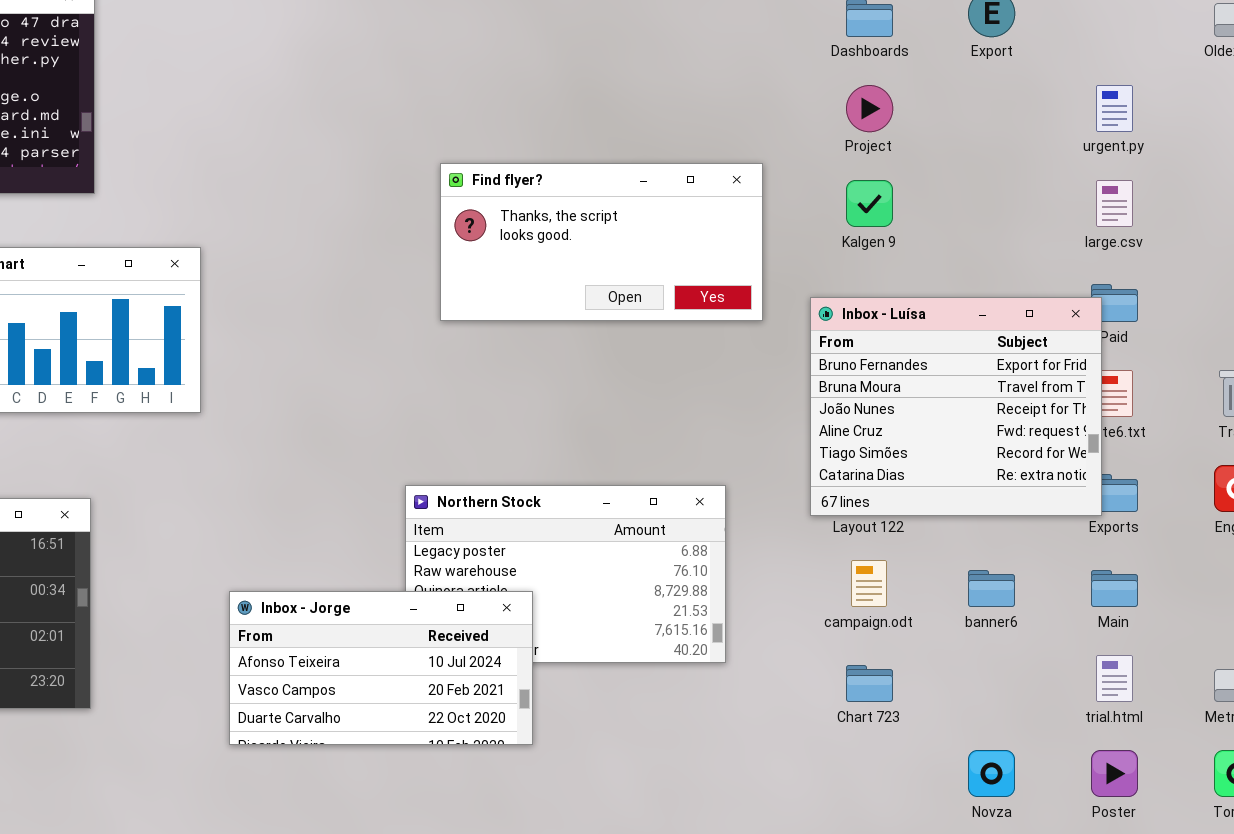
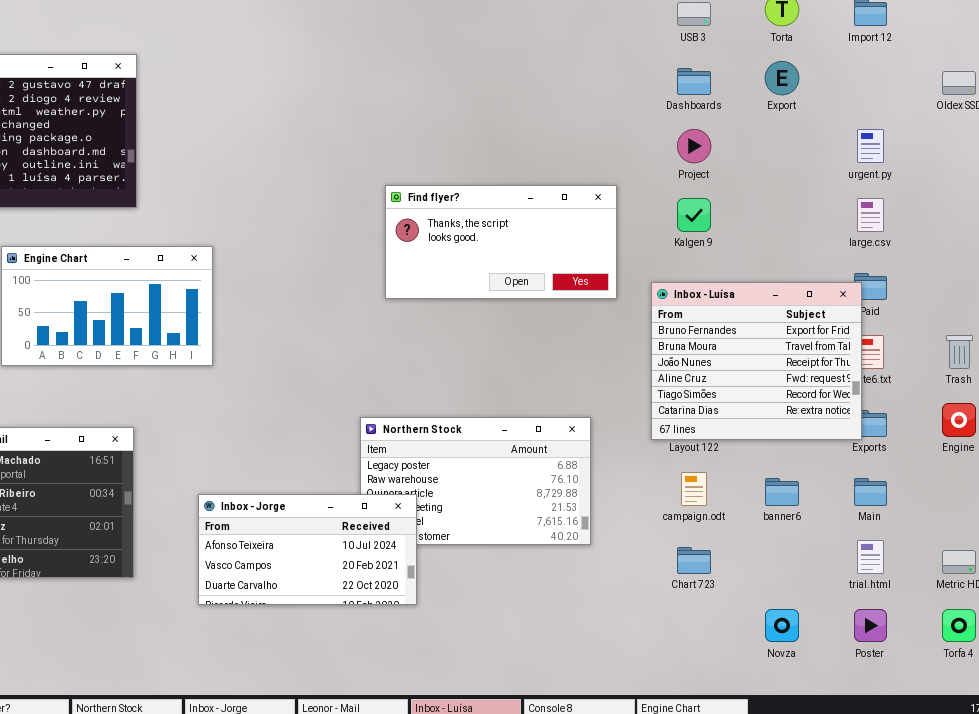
Inbox - Jorge: [229,591,533,745] -> [198,494,417,605], moved

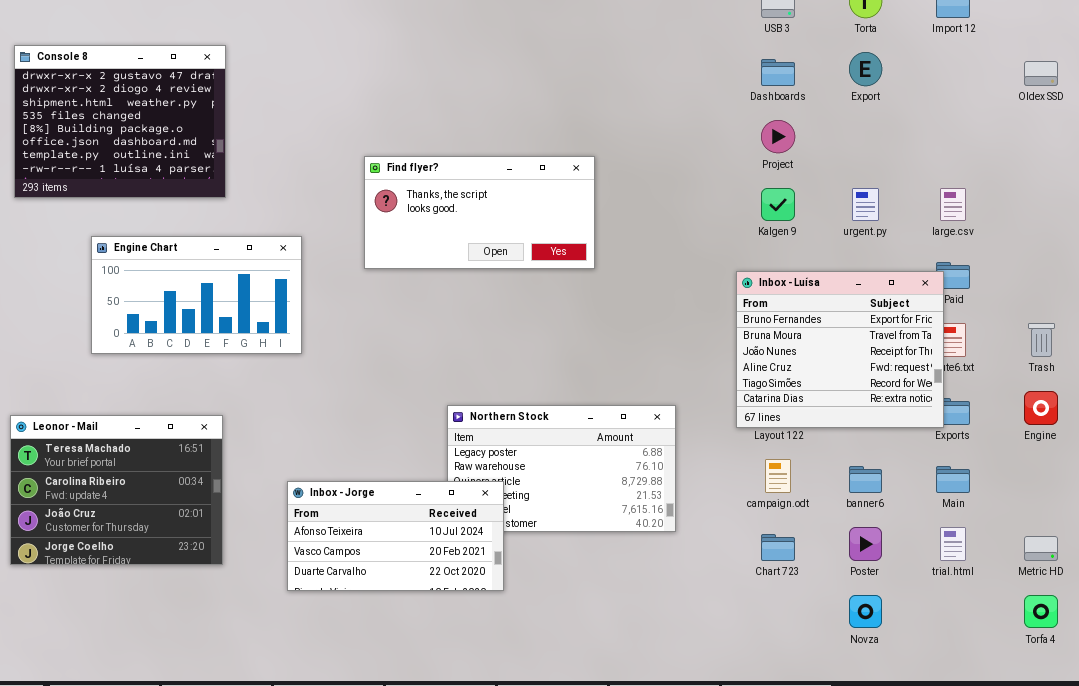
urgent.py: [857,129,884,163] -> [852,188,879,221], moved
Find flyer?: [385,185,617,299] -> [364,156,595,269], moved
Poster: [854,609,887,642] -> [849,527,882,561], moved

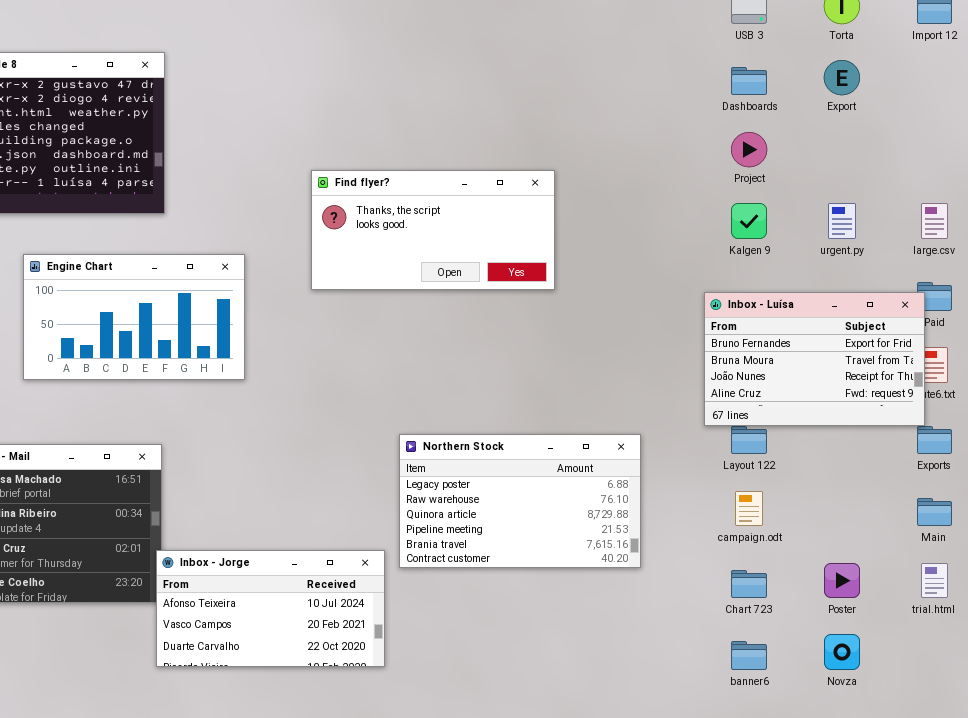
Inbox - Luísa: [736,271,944,428] -> [704,292,925,426], resized
banner6: [849,466,882,493] -> [731,641,767,670], moved
Inbox - Jorge: [287,481,504,591] -> [156,550,385,667], moved

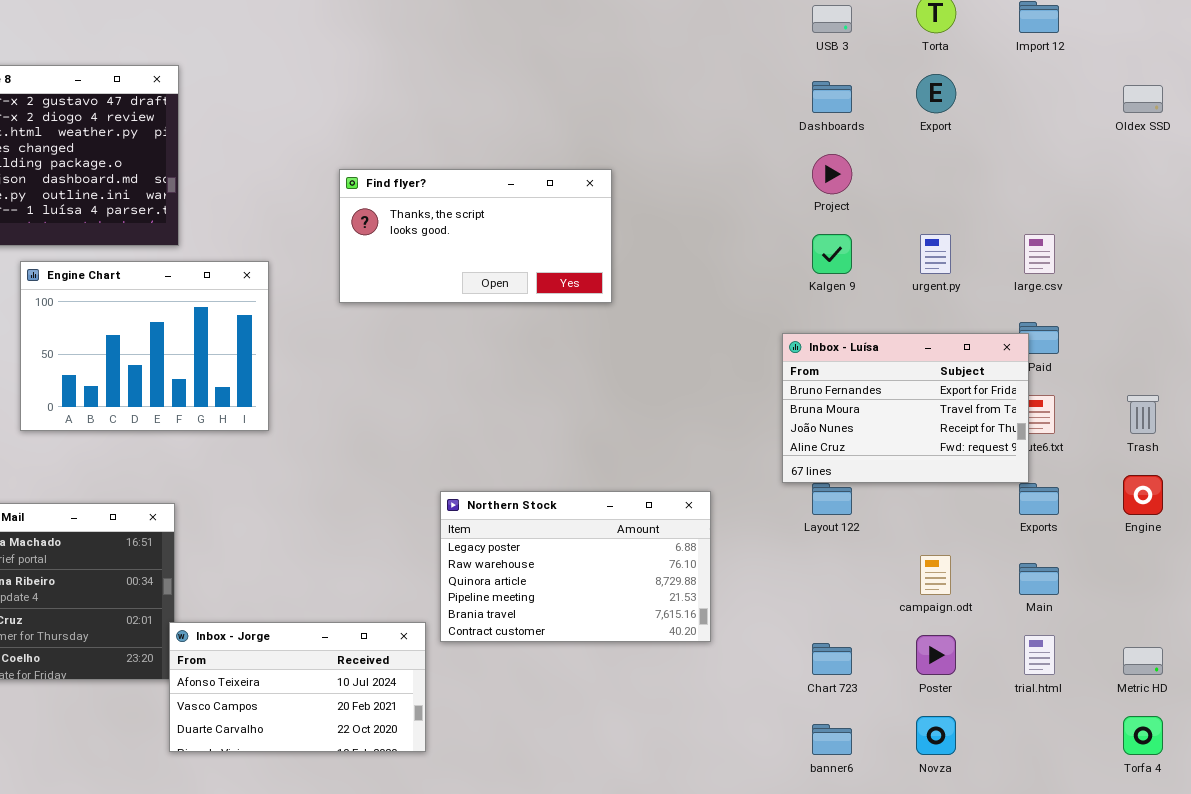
Find flyer?: [311,170,555,290] -> [339,169,612,303], moved
Engine Chart: [23,254,245,380] -> [20,261,269,431], resized
campaign.odt: [735,491,763,526] -> [920,555,951,595], moved

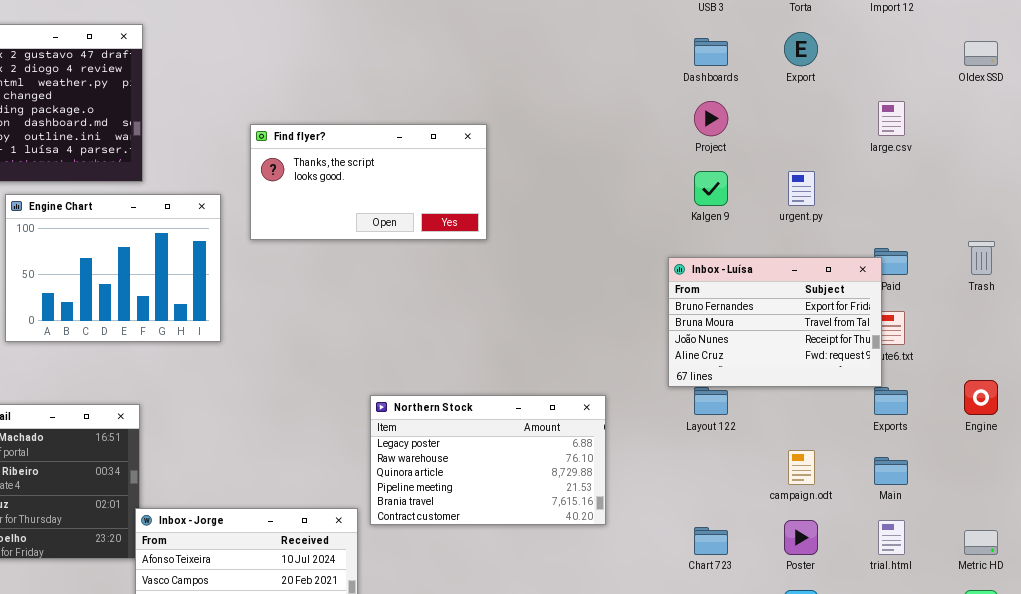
Find flyer?: [339,169,612,303] -> [250,124,487,240], moved
large.csv: [1024,234,1055,274] -> [878,101,905,136], moved
Trash: [1127,395,1159,434] -> [968,241,995,275], moved

